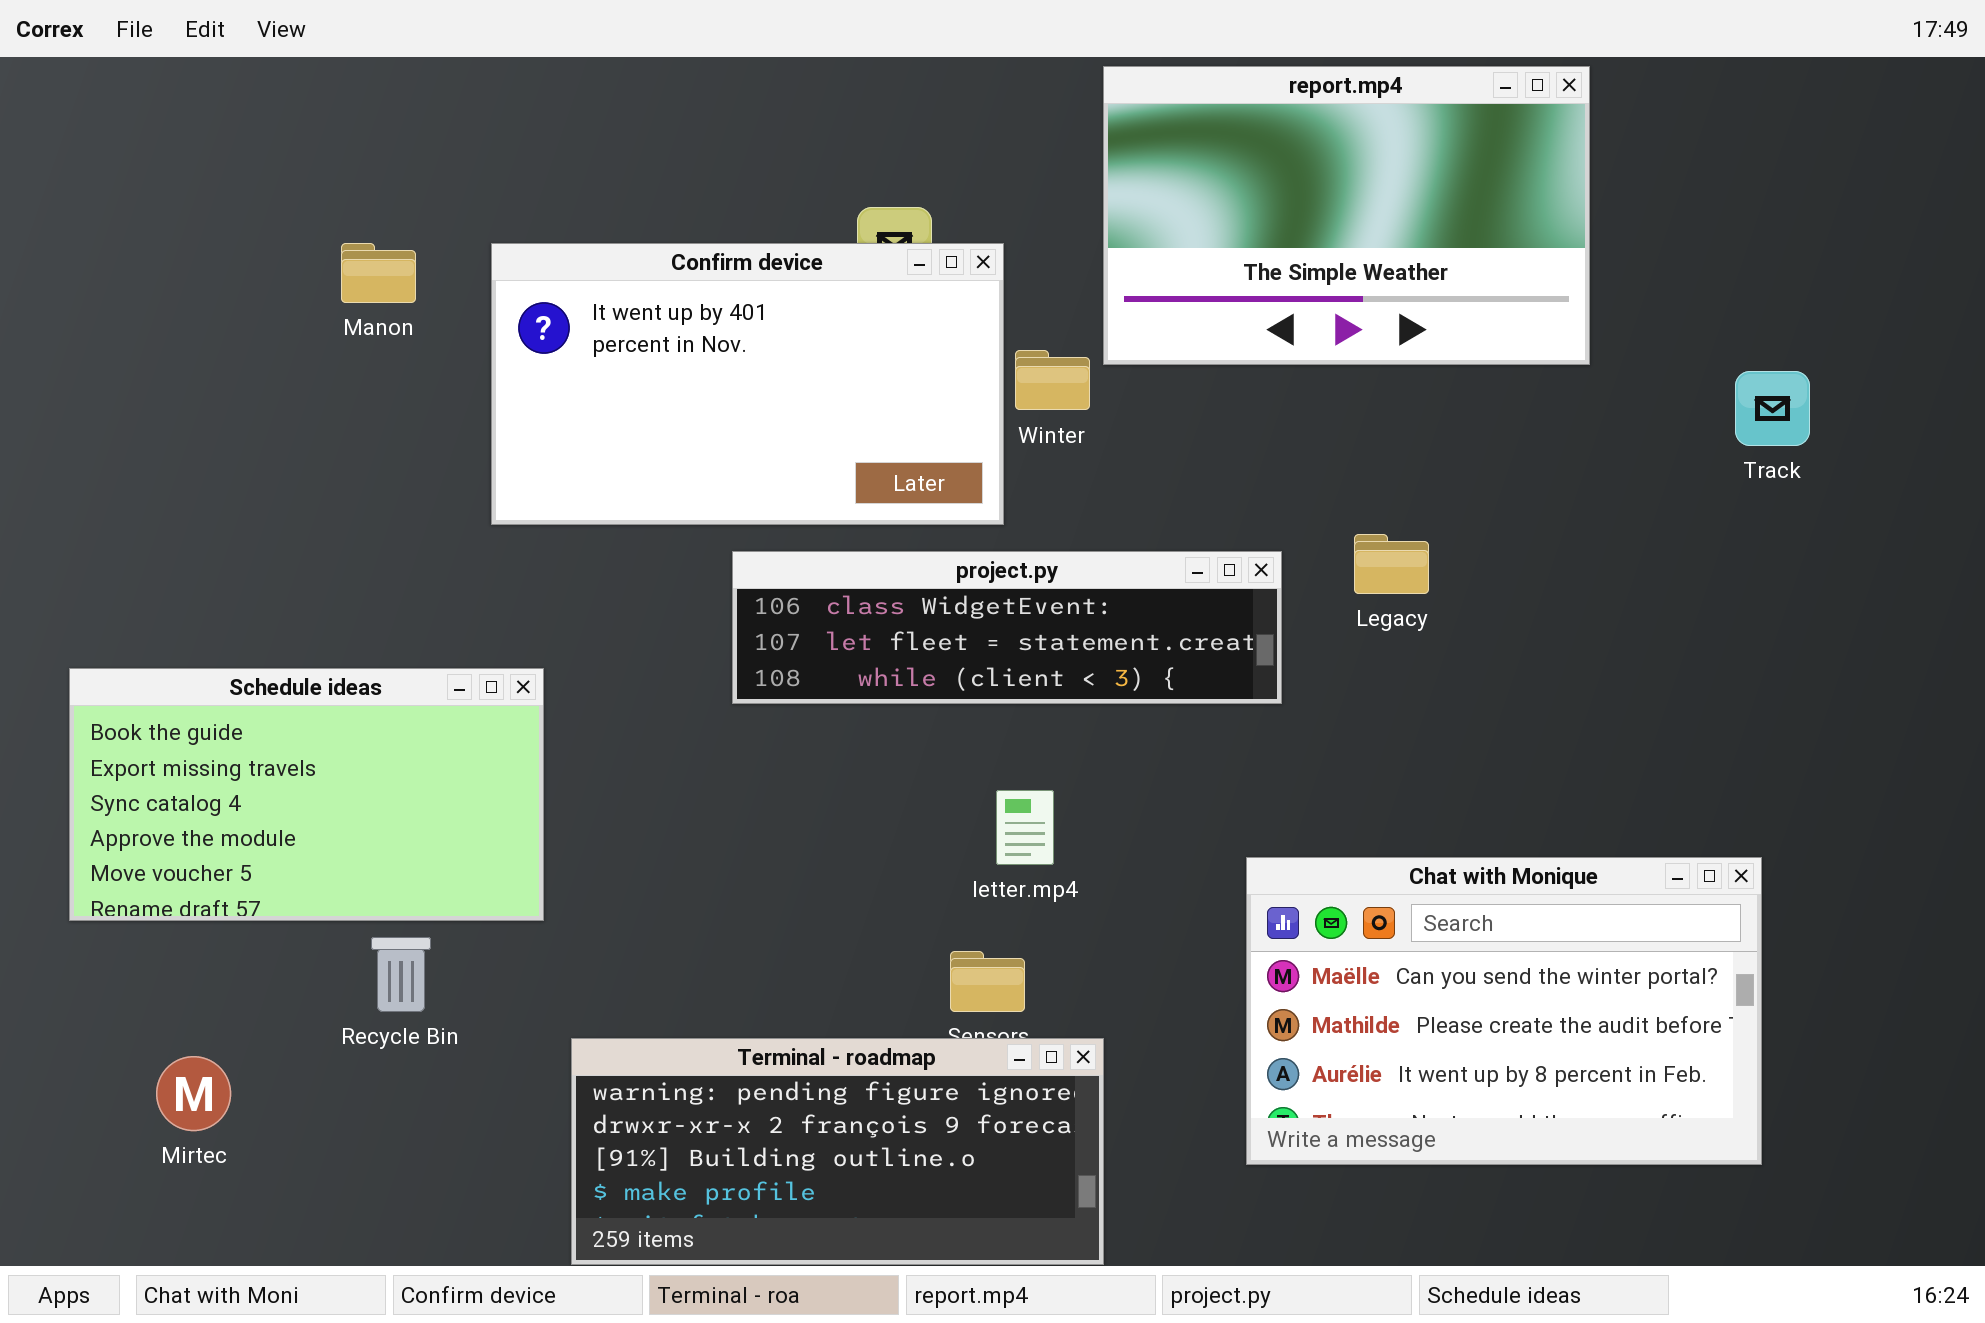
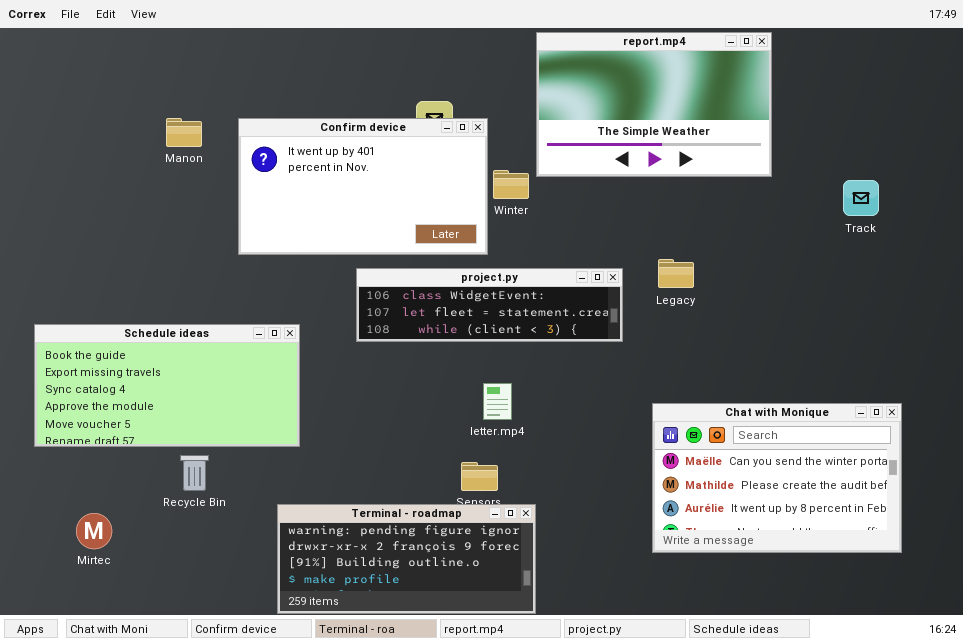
Schedule ideas: [69,668,544,921] -> [34,324,300,447], resized
Chat with Monique: [1246,857,1762,1165] -> [652,403,902,553], moved

